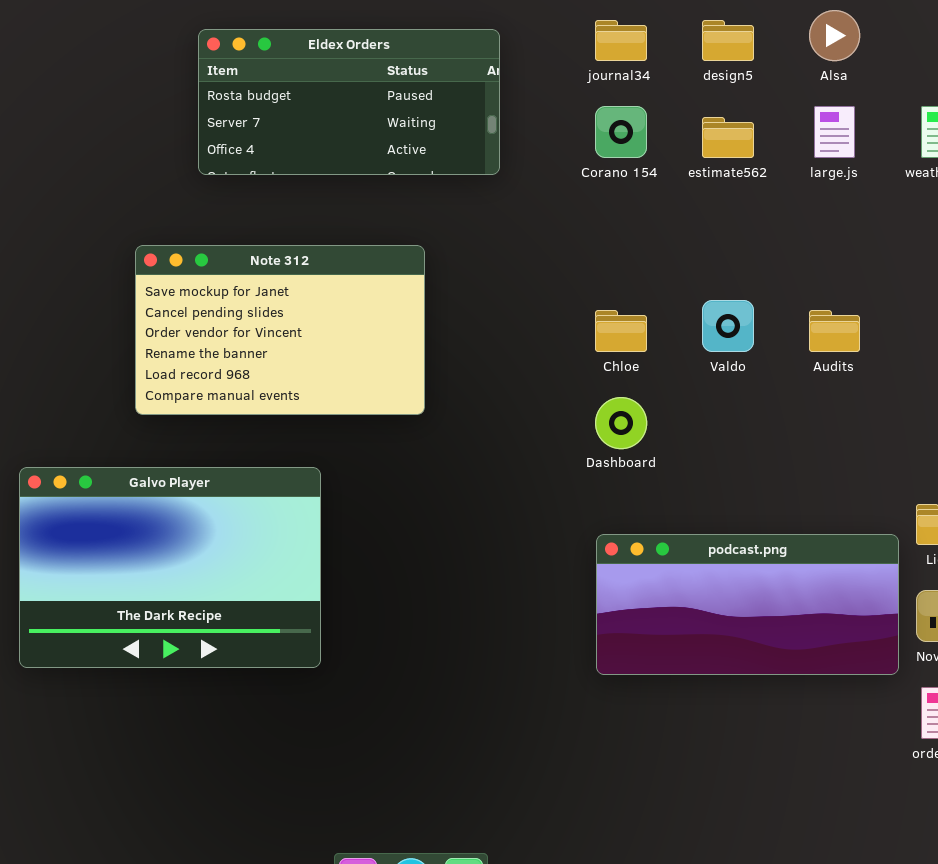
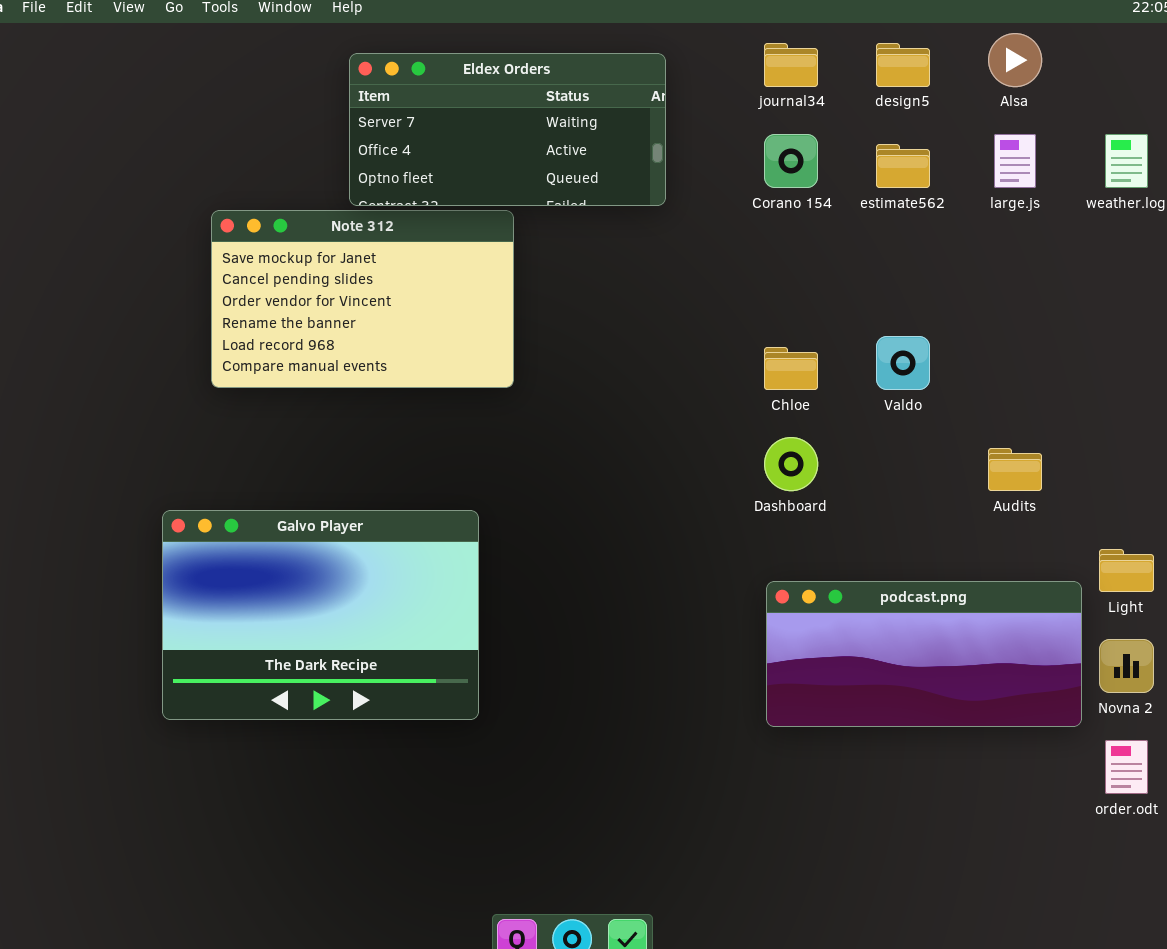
Eldex Orders: [198,29,500,175] -> [349,53,666,206], scrolled down 1 row
Note 312: [135,245,425,415] -> [211,210,514,388], moved
Audits: [809,310,860,352] -> [988,448,1042,491], moved

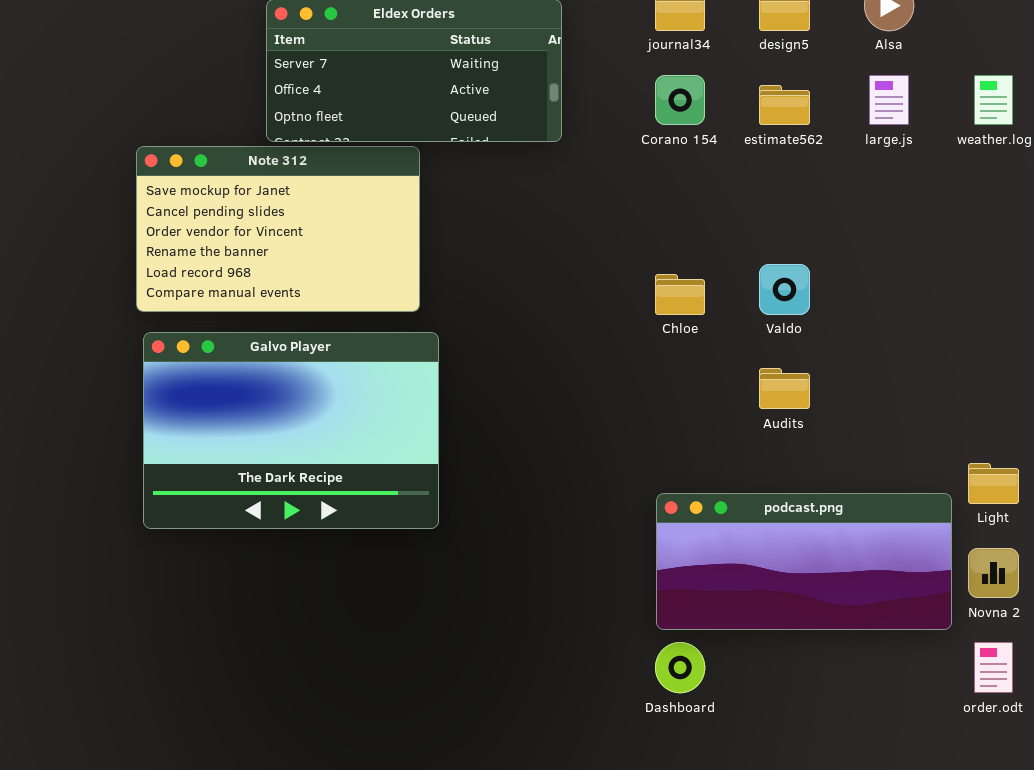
Dashboard: [764,437,818,491] -> [655,642,705,693], moved
Audits: [988,448,1042,491] -> [759,368,810,409], moved
Galvo Player: [162,510,479,720] -> [143,332,439,529], moved

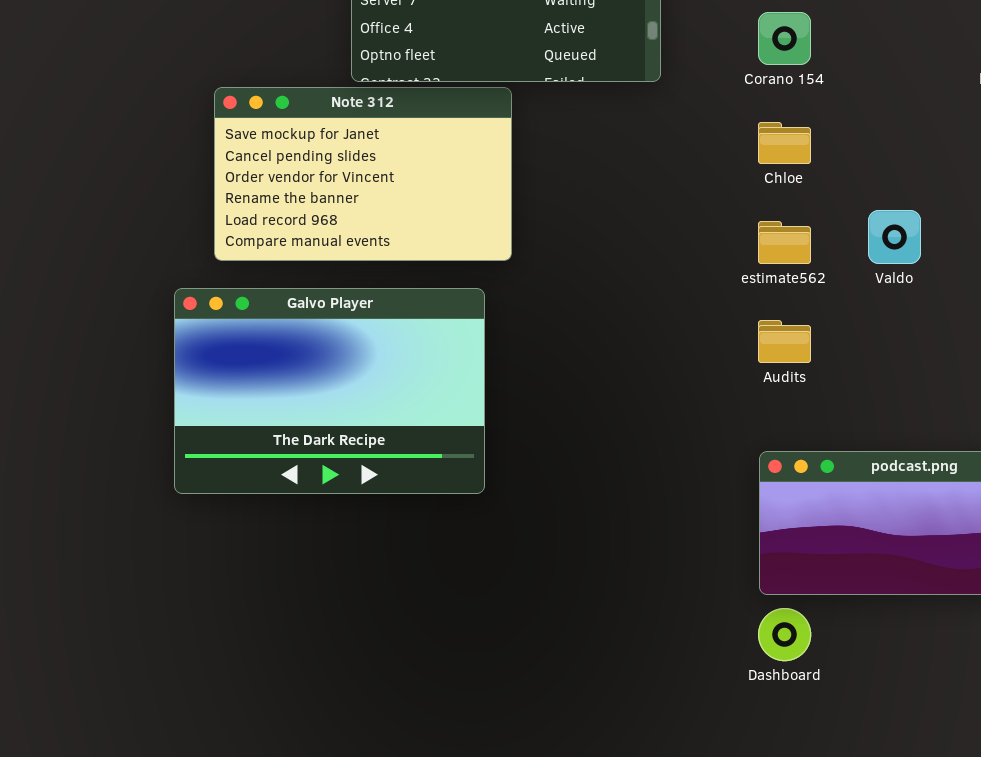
estimate562: [759,85,810,125] -> [758,221,811,264], moved
Chloe: [655,274,705,315] -> [758,122,811,164], moved
Galvo Player: [143,332,439,529] -> [174,288,485,494], moved
Audits: [759,368,810,409] -> [758,320,811,363], moved

